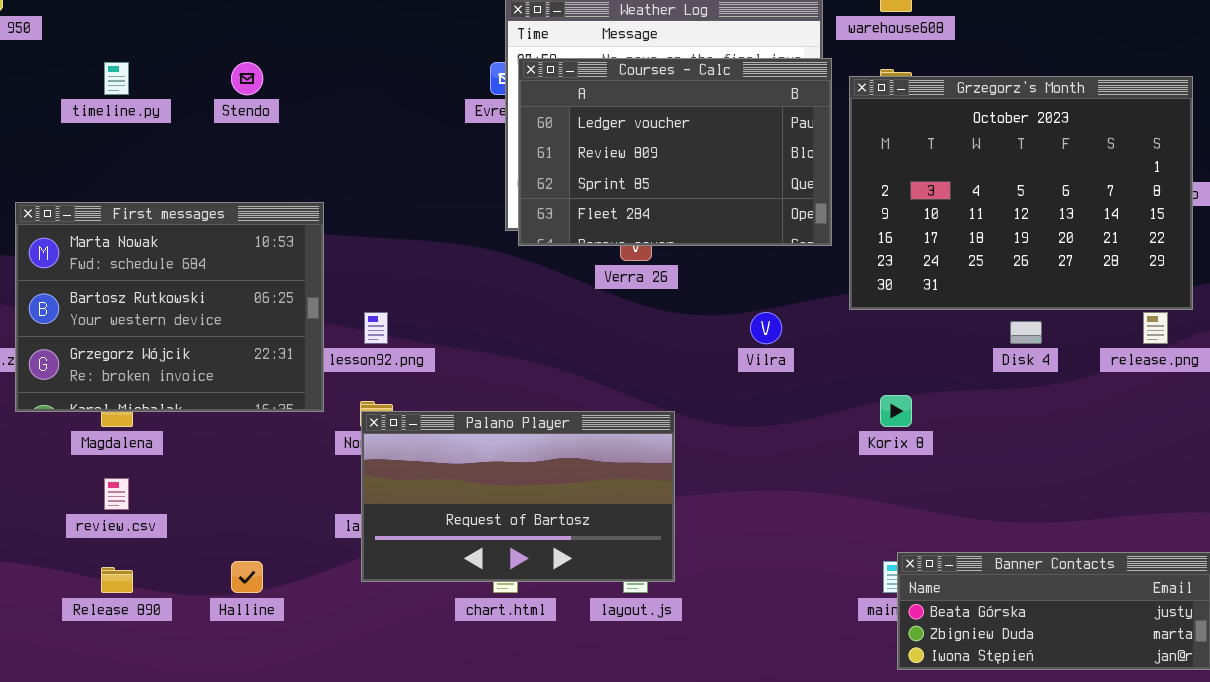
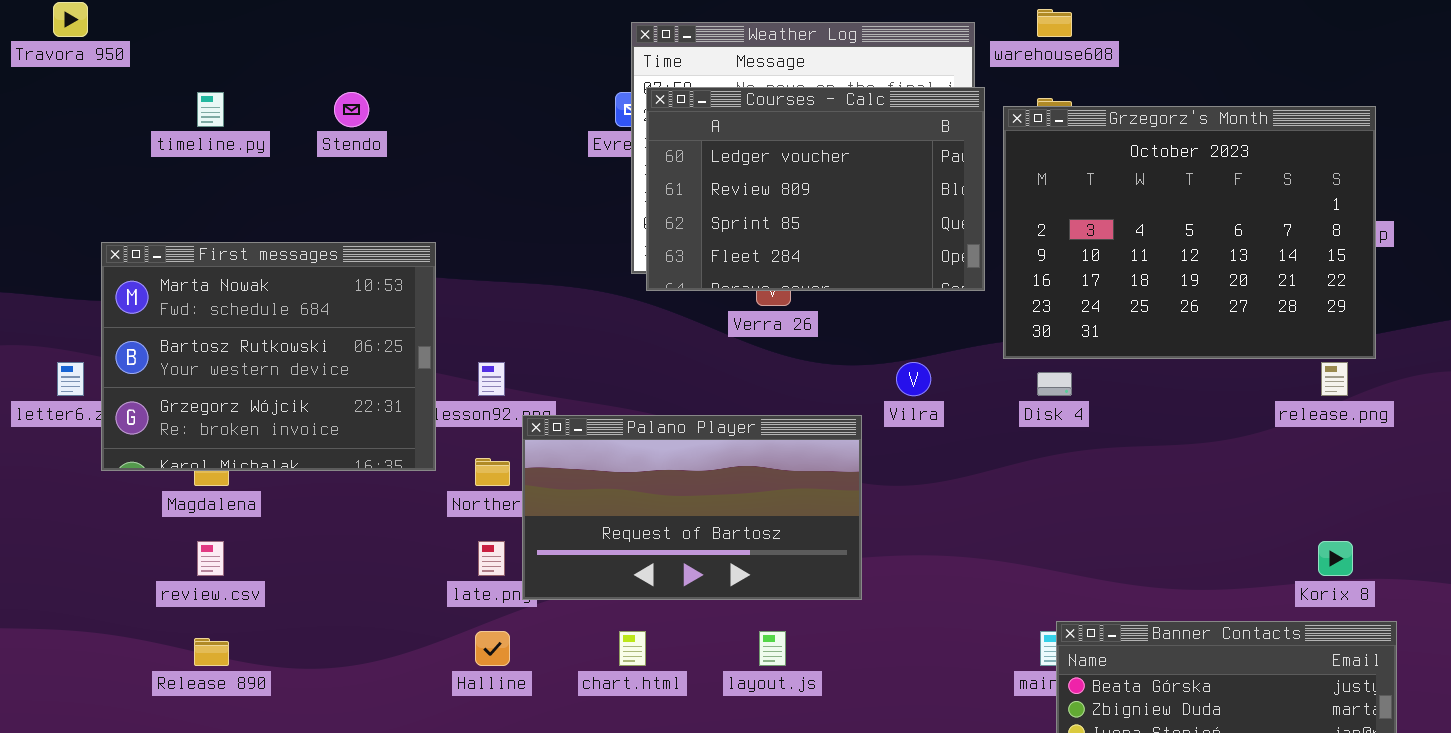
Disk 4: [1010,321,1042,344] -> [1037,372,1072,396], moved
Korix 8: [880,395,912,427] -> [1318,541,1353,576], moved
Palano Player: [361,411,675,582] -> [522,415,862,600], moved
Halline: [231,561,263,593] -> [475,631,510,666], moved

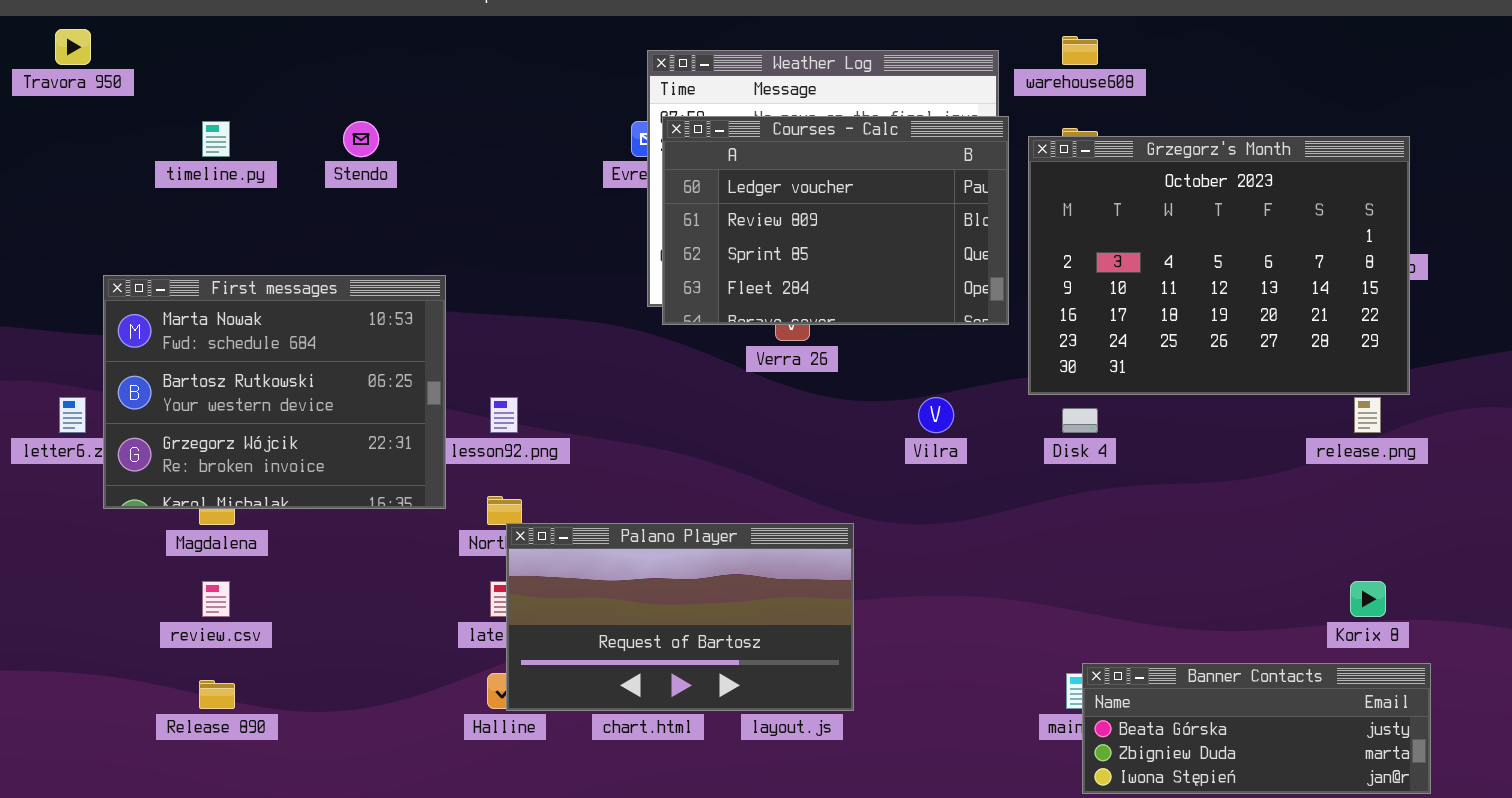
Palano Player: [522,415,862,600] -> [506,523,854,711], moved

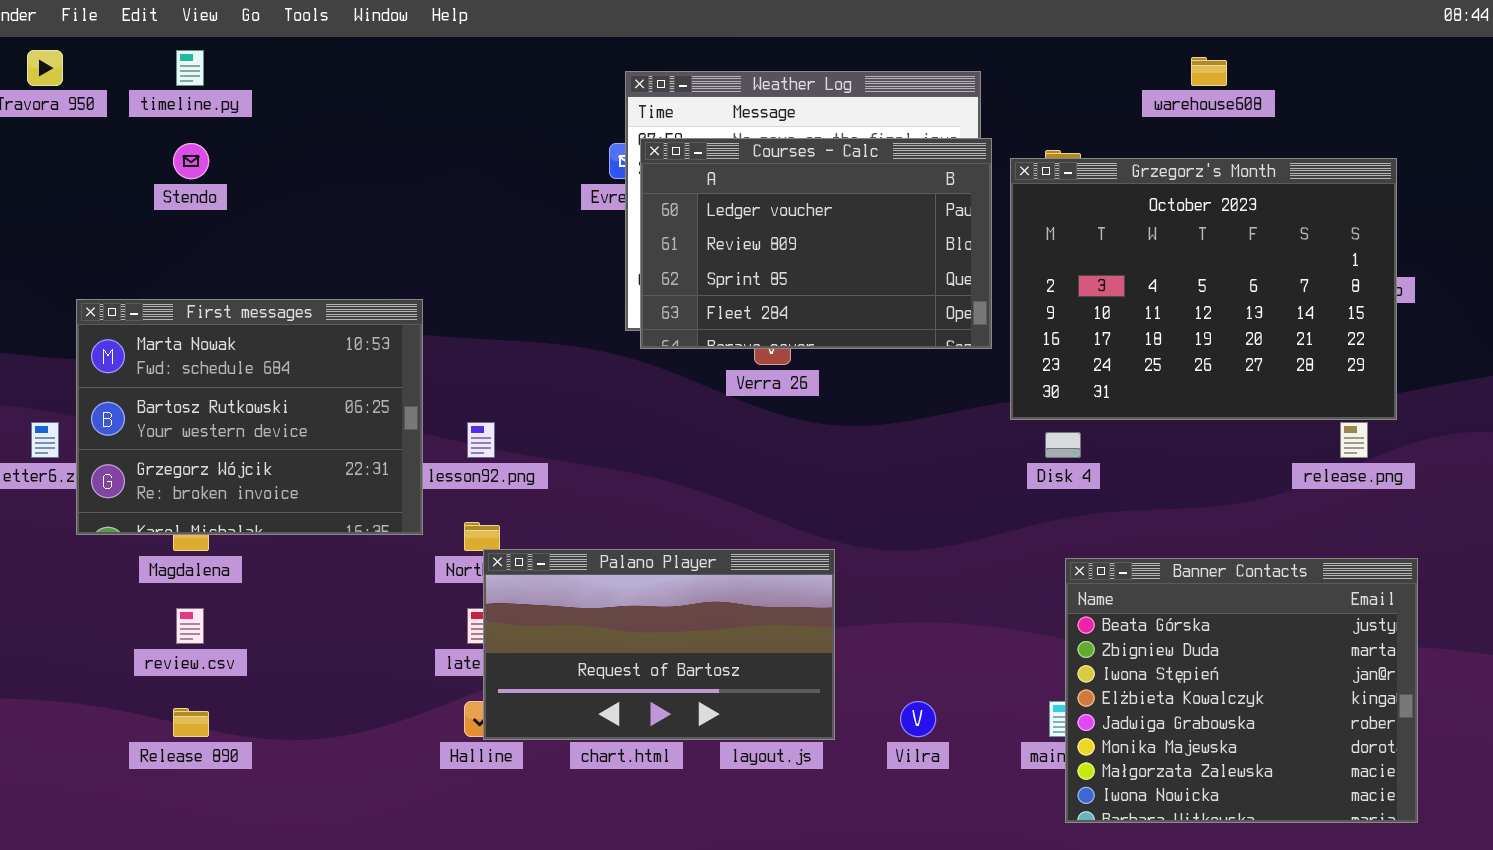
warehouse608: [1062,36,1098,65] -> [1191,57,1227,86], moved
timeline.py: [202,121,230,157] -> [176,50,204,86], moved
Stendo: [343,121,379,157] -> [173,143,209,179], moved
Vilra: [918,397,954,433] -> [900,701,936,737], moved
Banner Contacts: [1082,663,1431,794] -> [1065,558,1418,823], resized

